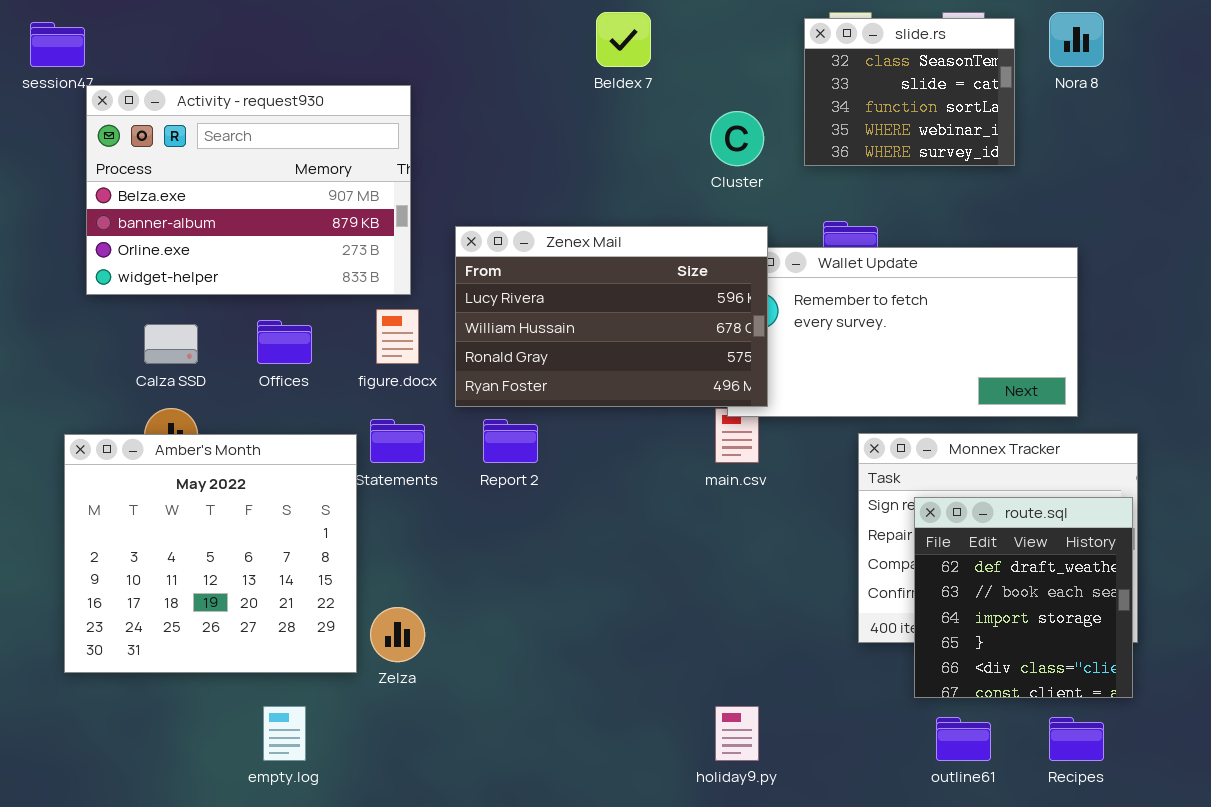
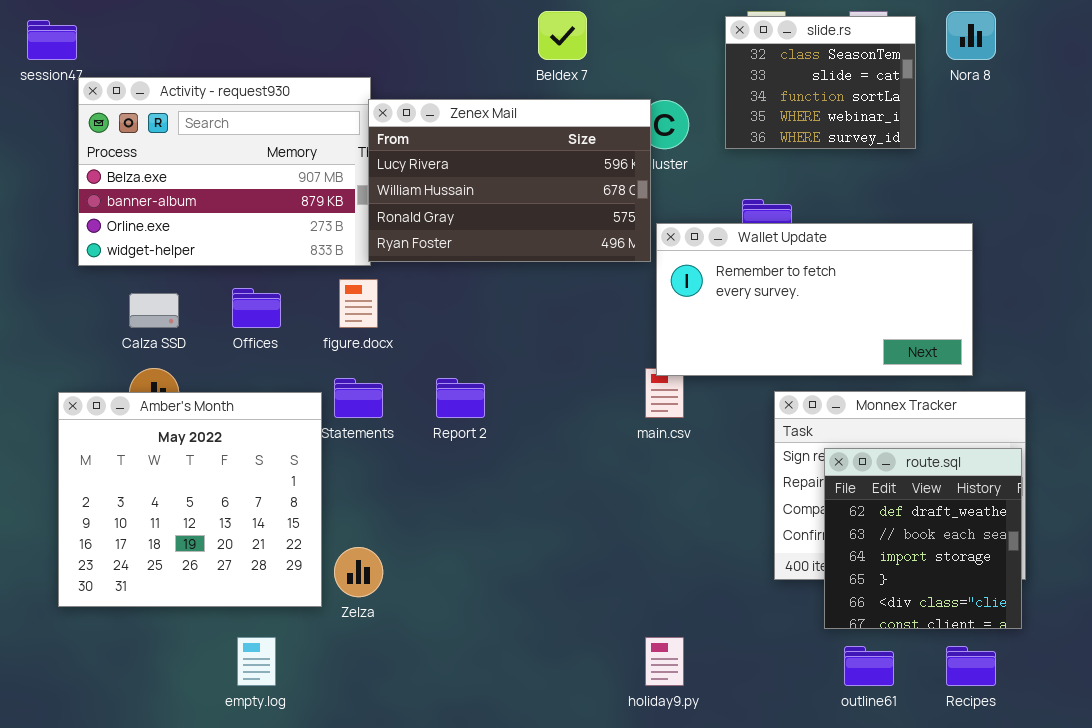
Zenex Mail: [455,226,768,407] -> [368,99,651,262], moved

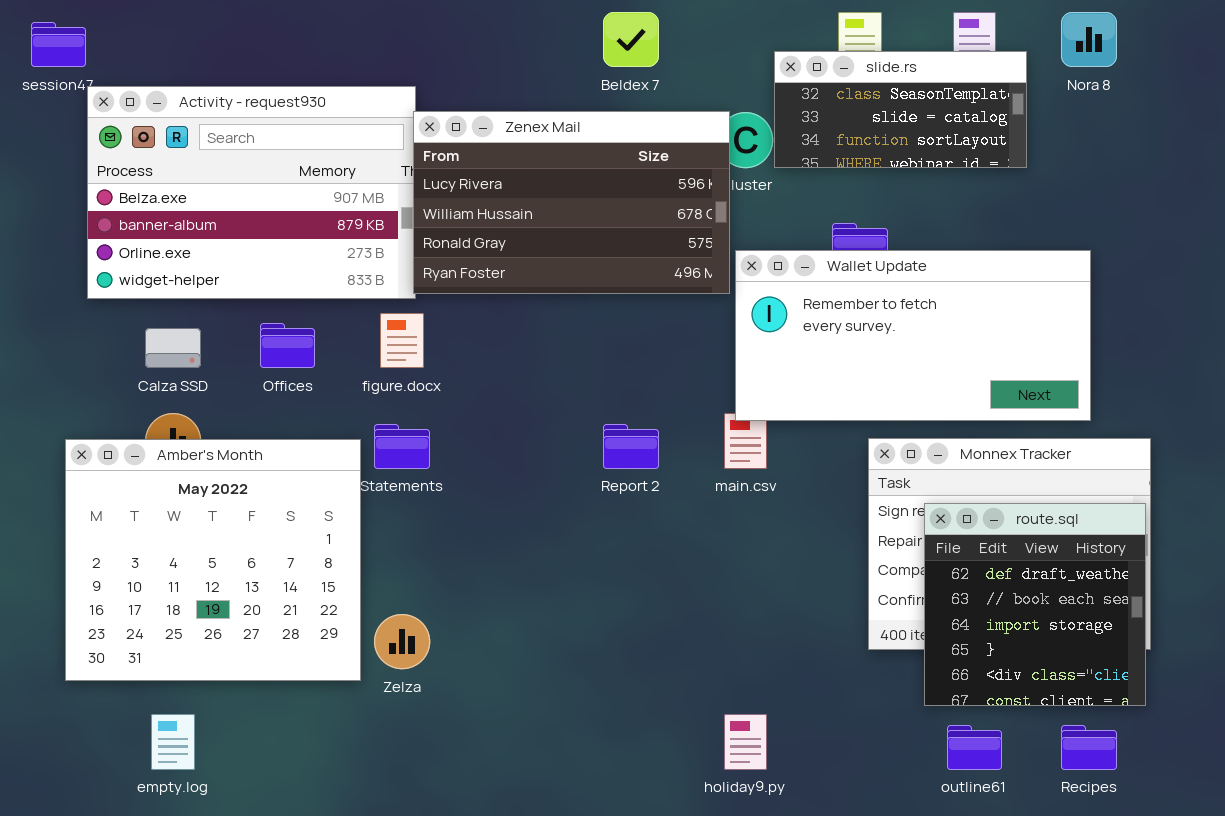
slide.rs: [725,16,916,149] -> [774,51,1027,168], resized
Report 2: [436,378,485,418] -> [603,424,659,469], moved
empty.log: [237,637,276,686] -> [151,714,195,770], moved

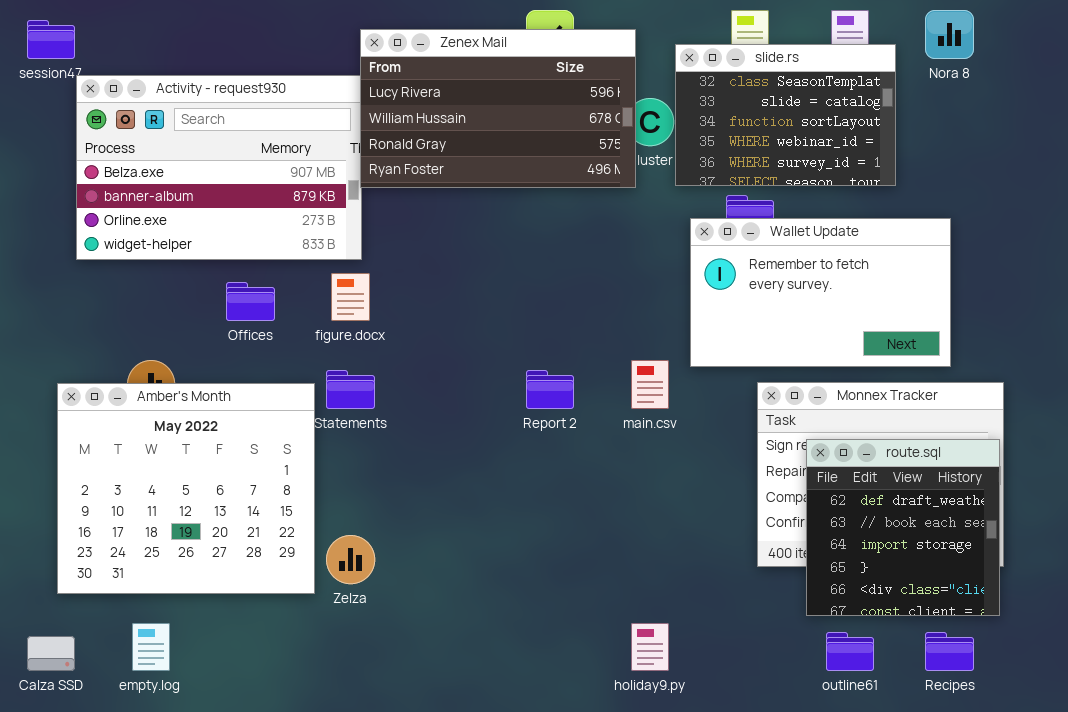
slide.rs: [774,51,1027,168] -> [675,44,896,186], resized
Zenex Mail: [413,111,730,294] -> [360,29,636,188], moved
Wallet Update: [735,250,1091,421] -> [690,218,951,367], resized
Calza SSD: [145,328,201,368] -> [27,636,75,671], moved

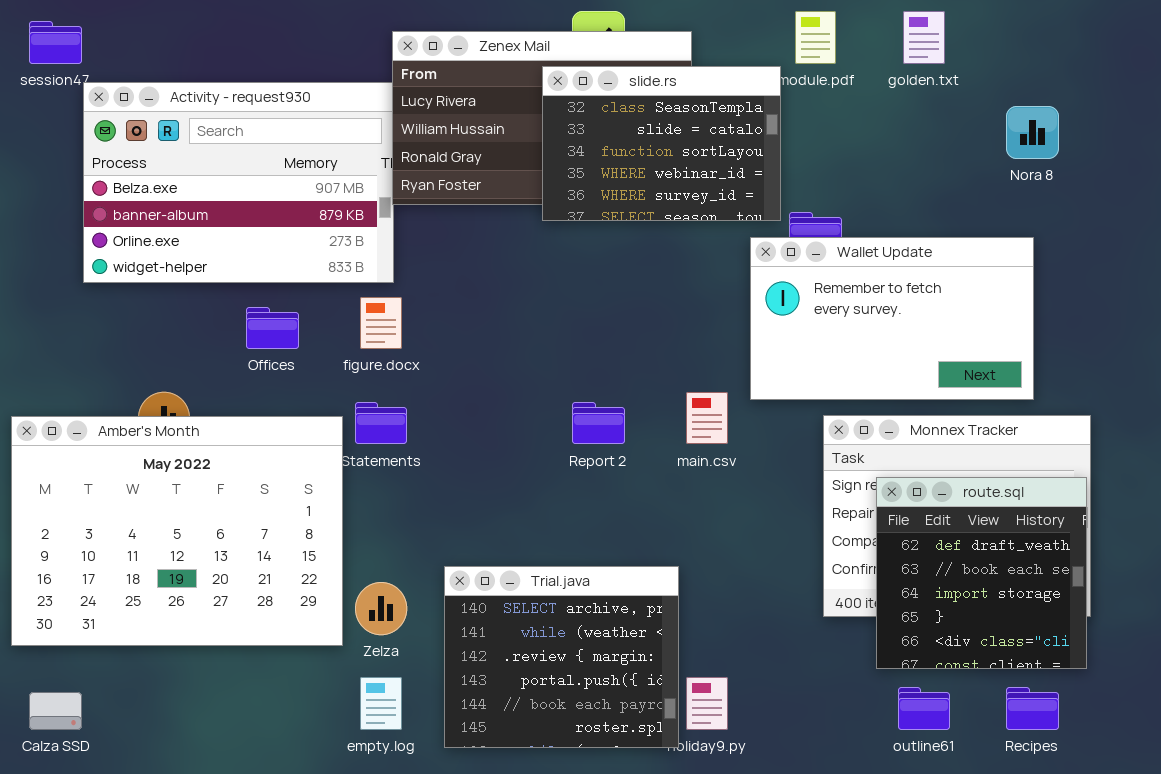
Nora 8: [925,10,974,59] -> [1006,106,1059,159], moved
slide.rs: [675,44,896,186] -> [542,66,781,221], moved
Amber's Month: [57,383,315,594] -> [11,416,343,646], resized
Trial.java: none -> [444,566,679,748], opened
empty.log: [132,623,170,671] -> [360,677,402,730], moved

